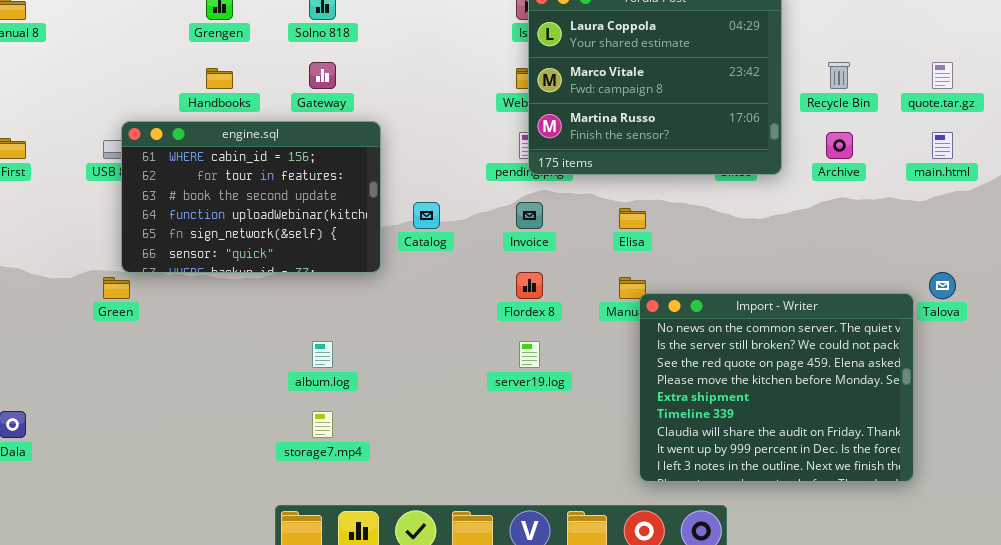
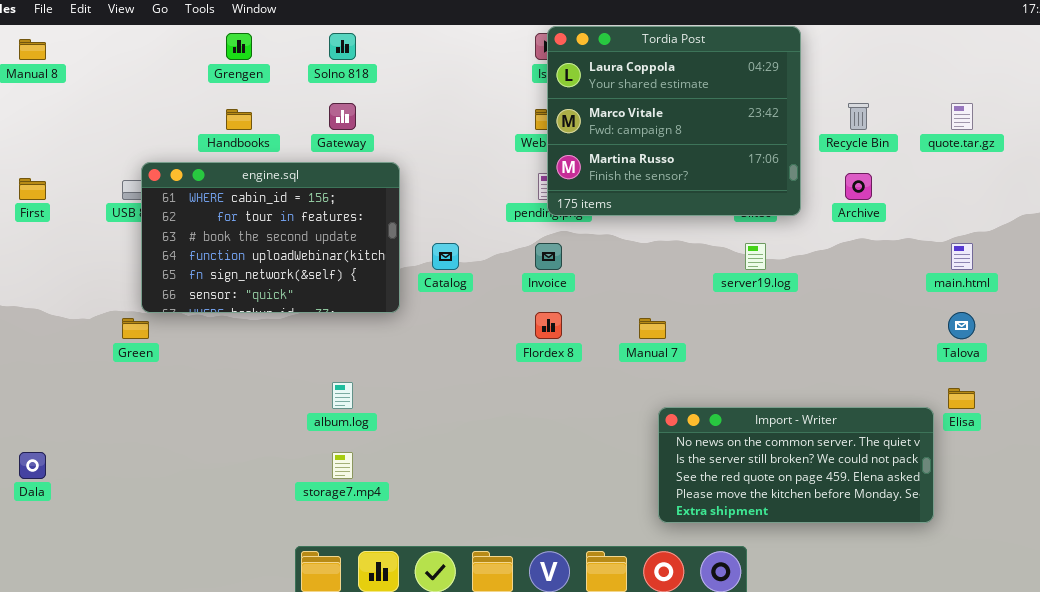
main.html: [932,132,953,159] -> [951,243,973,270], moved
Elisa: [619,208,646,229] -> [948,388,975,409], moved
Import - Writer: [639,293,914,482] -> [658,407,934,523], resized
server19.log: [519,341,540,368] -> [745,243,766,270], moved

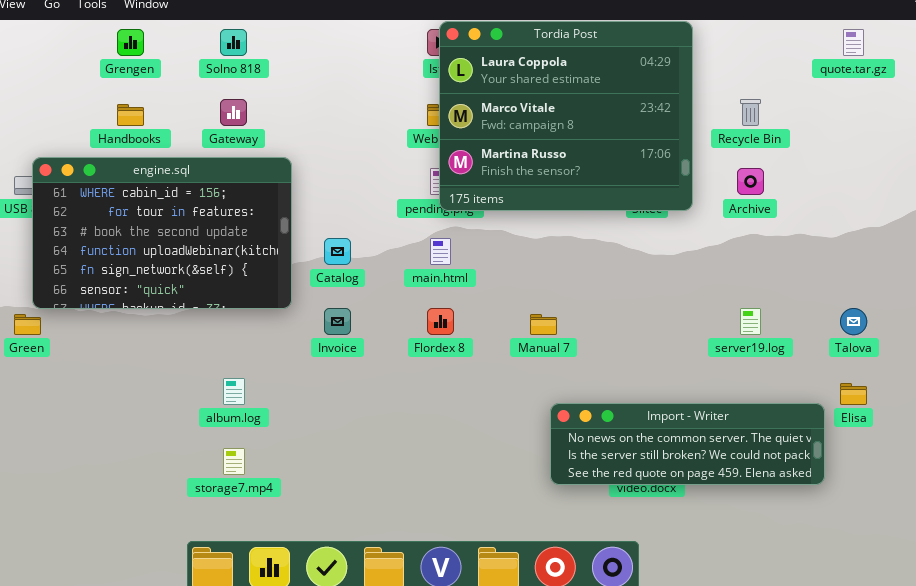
quote.tar.gz: [951,103,973,130] -> [843,29,864,56], moved
Invoice: [535,243,562,270] -> [324,308,351,335], moved
server19.log: [745,243,766,270] -> [740,308,761,335], moved
main.html: [951,243,973,270] -> [430,238,451,265], moved
Import - Writer: [658,407,934,523] -> [550,403,825,485], resized

